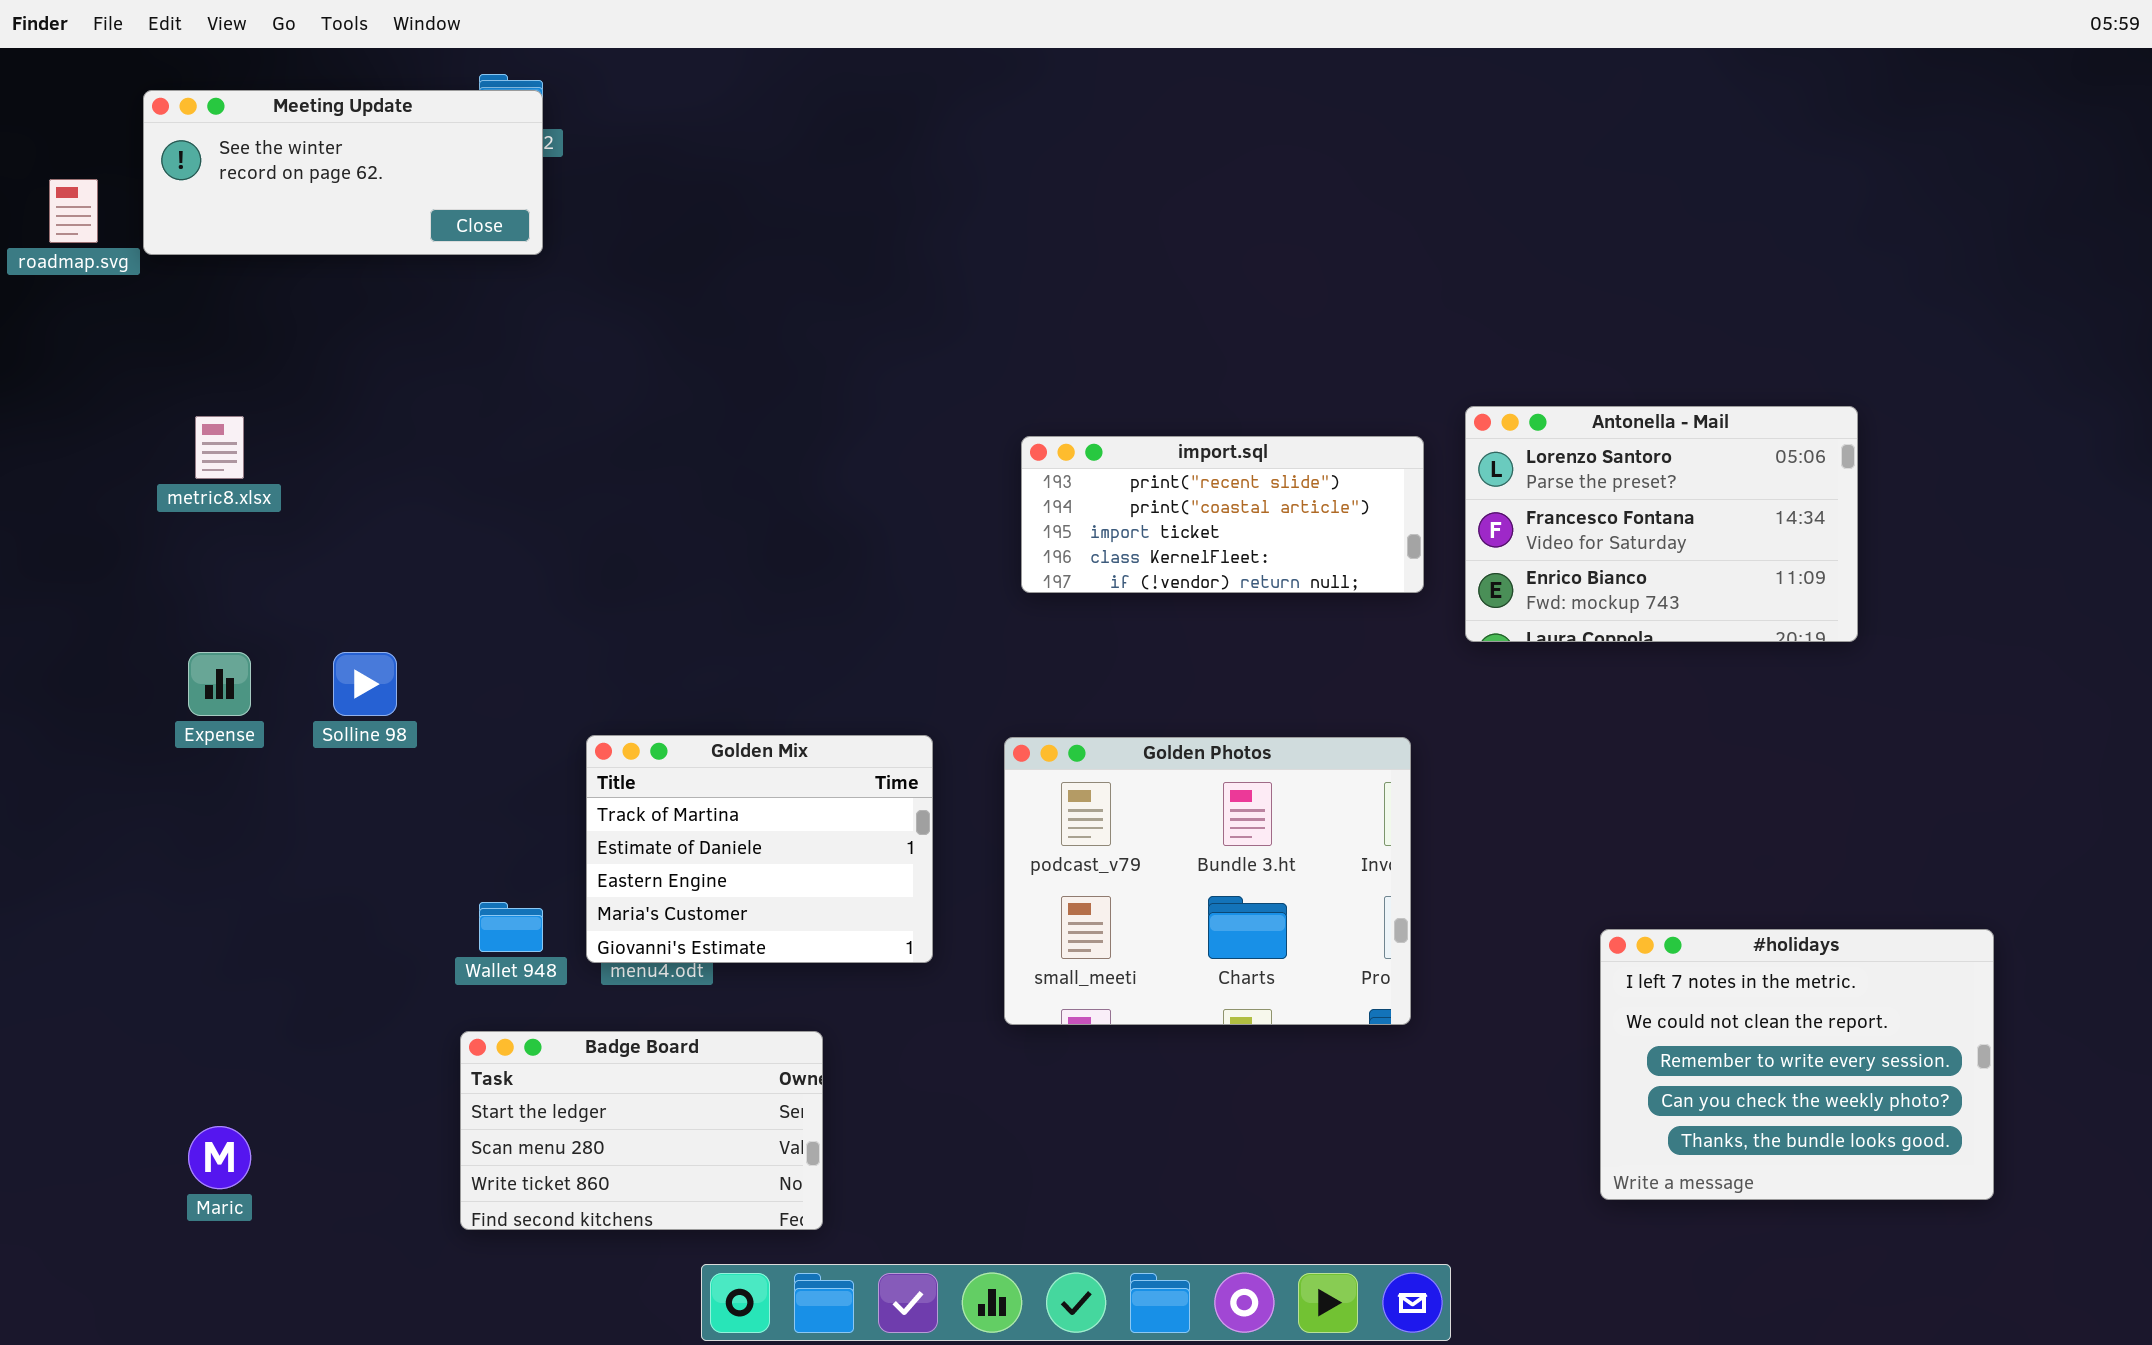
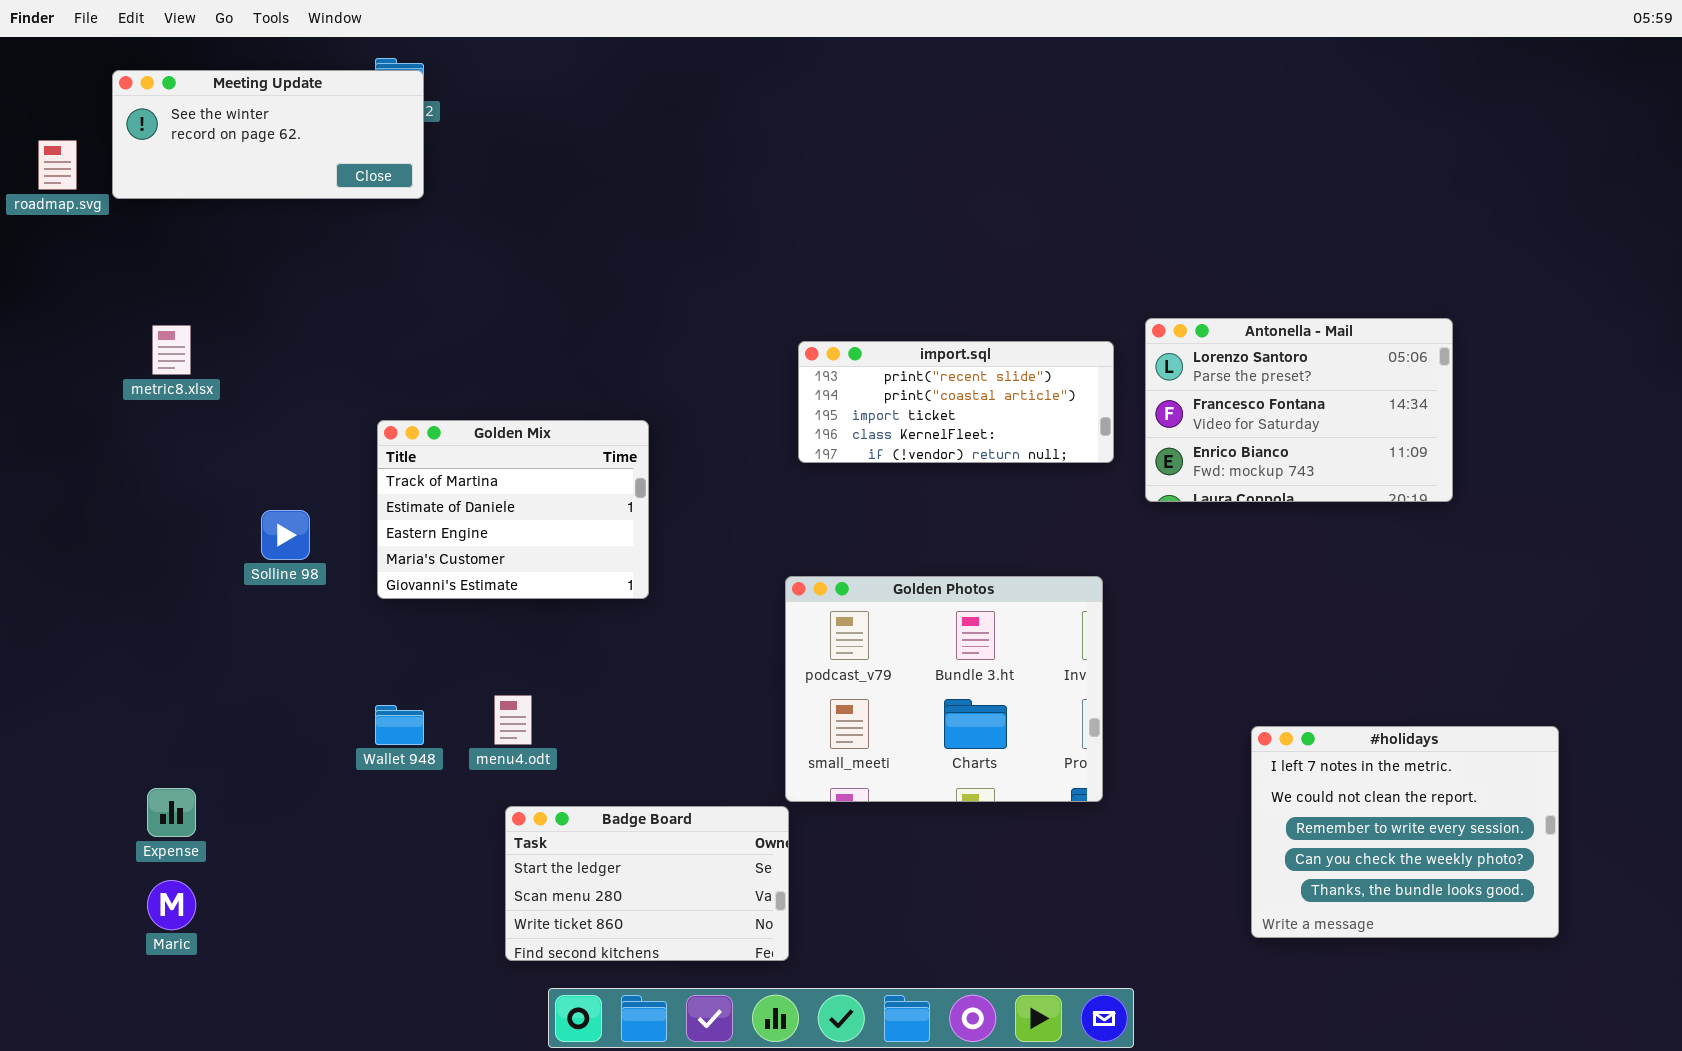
Expense: [188,652,251,716] -> [147,788,196,837], moved
Golden Mix: [586,735,933,963] -> [377,420,649,599], moved
Badge Board: [460,1031,823,1230] -> [505,806,789,961], moved

